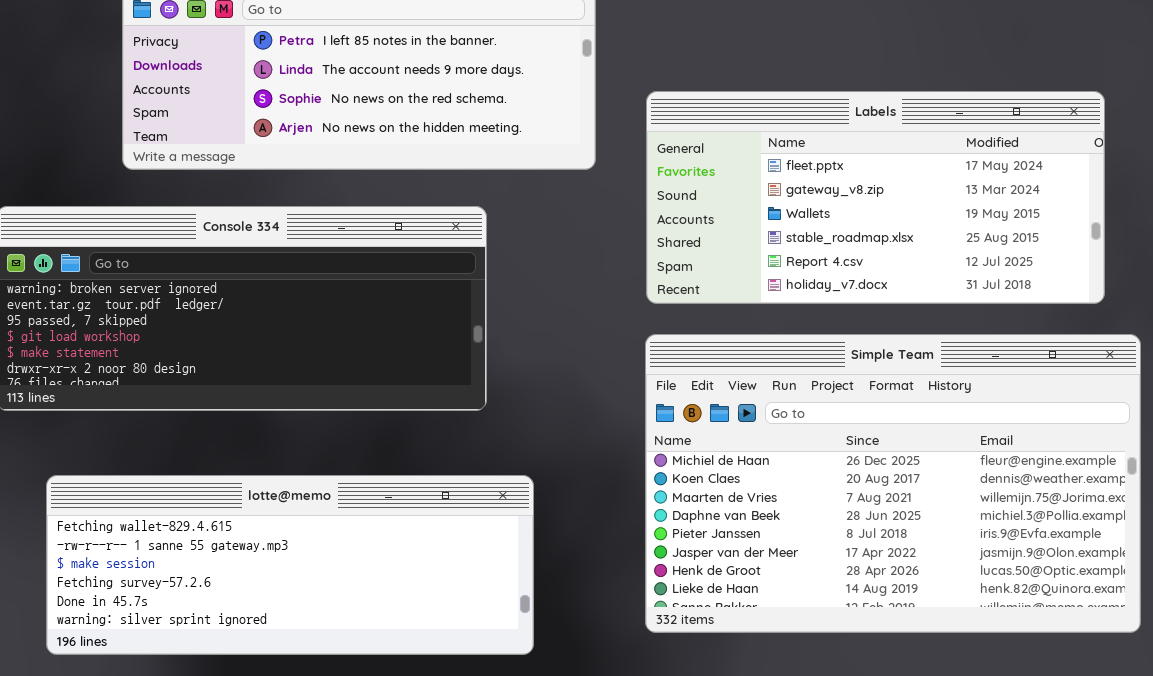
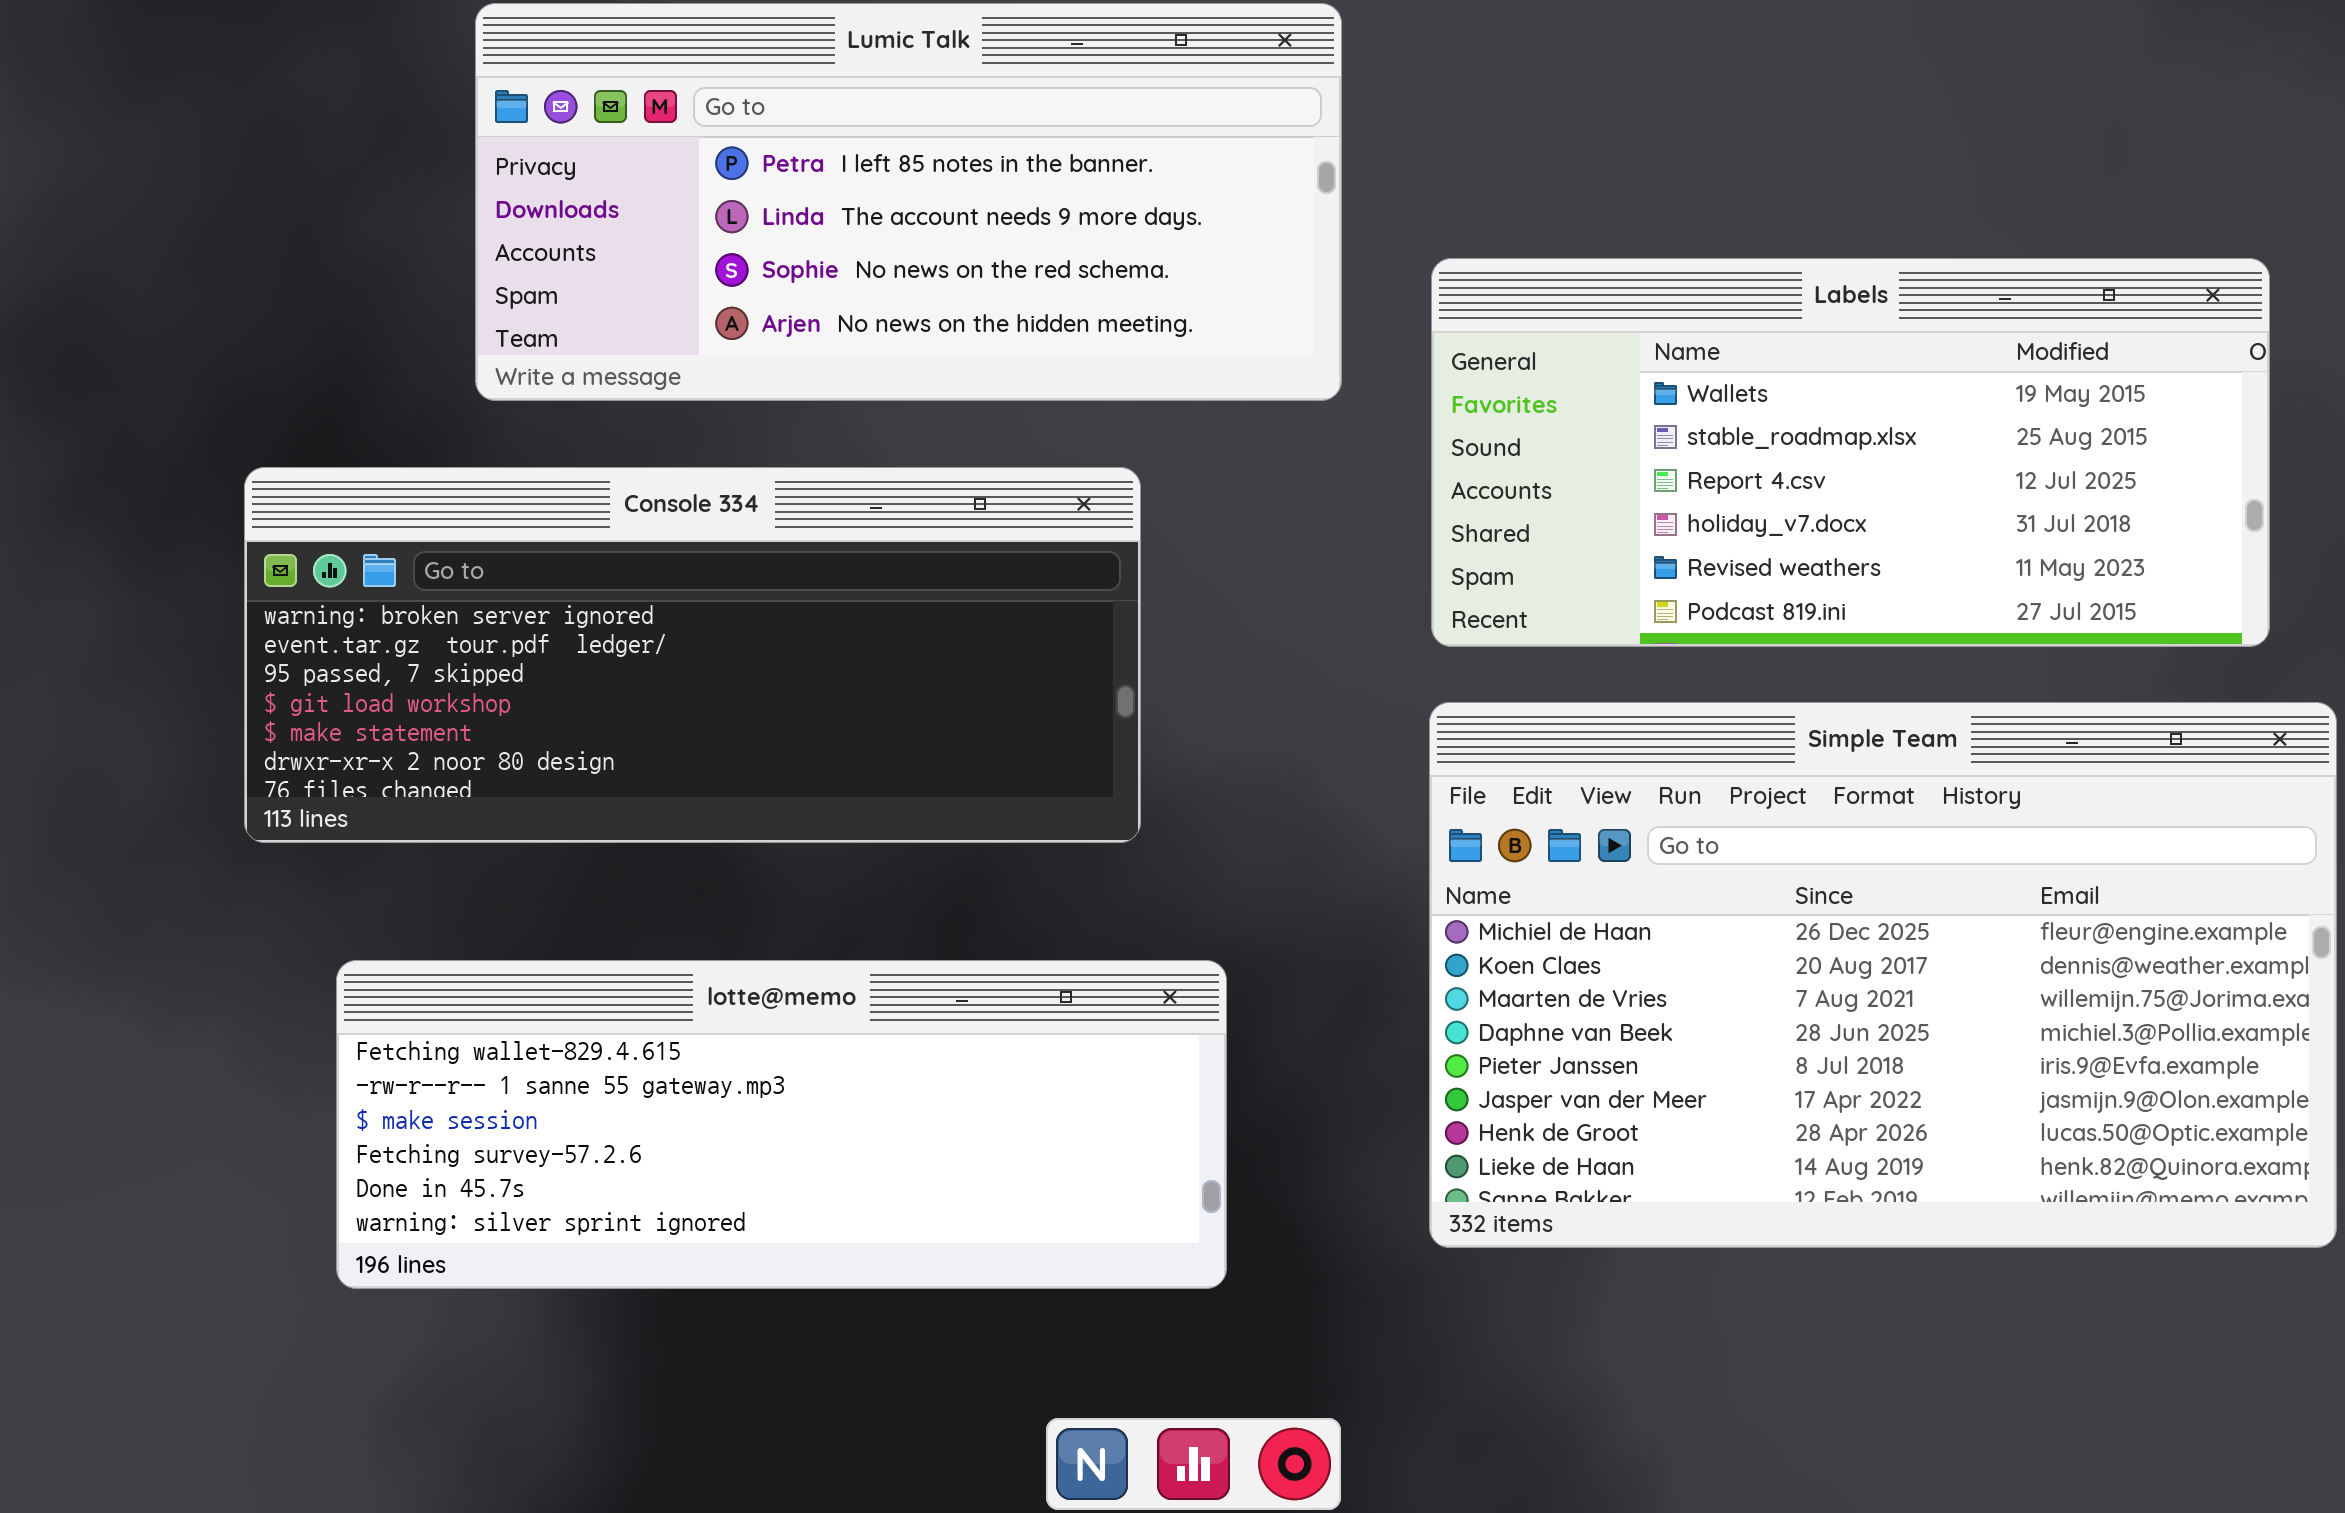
Labels: [646,91,1105,304] -> [1431,258,2270,647], scrolled down 2 rows

